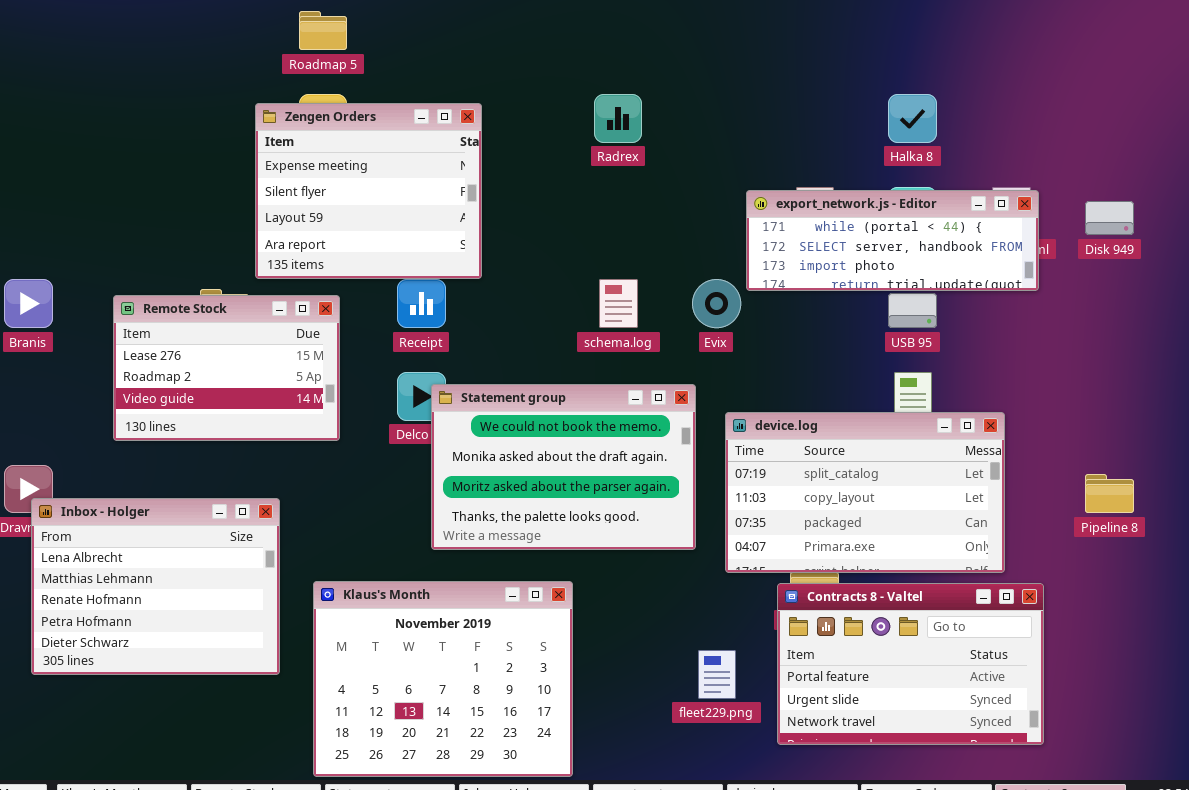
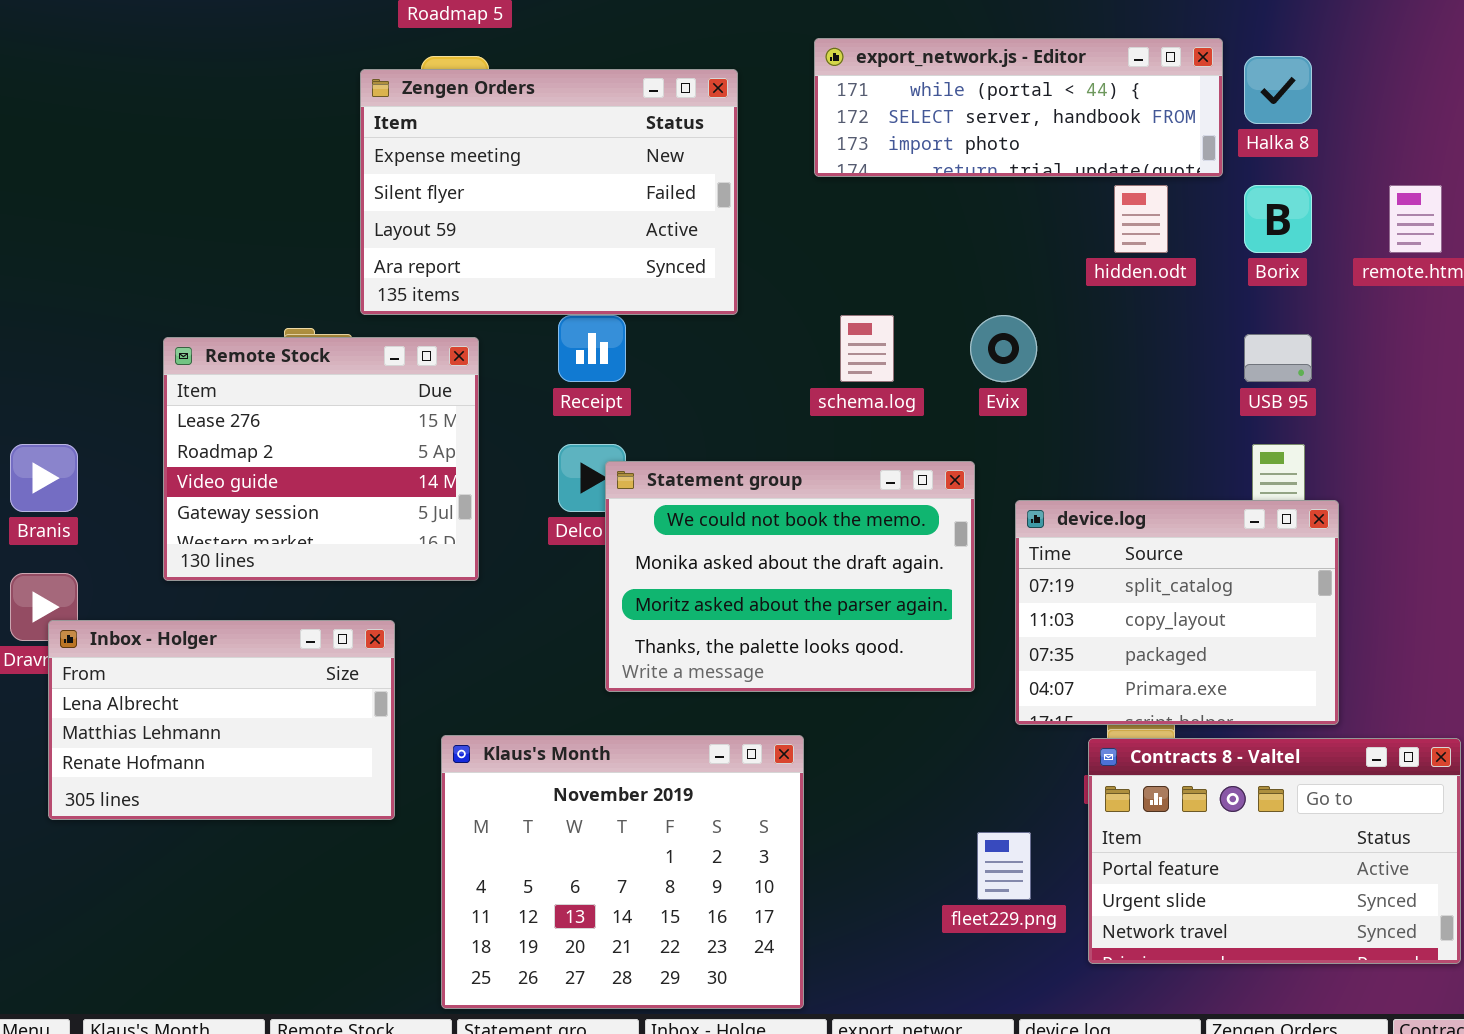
Zengen Orders: [255,103,482,279] -> [360,69,738,315], resized
export_network.js - Editor: [746,190,1039,291] -> [814,38,1223,177], moved
Branis: [4,279,53,328] -> [10,444,78,512], moved
Remote Stock: [113,295,340,441] -> [163,337,479,581], resized
device.log: [725,412,1005,573] -> [1015,500,1339,725], resized
Inbox - Holger: [31,498,280,675] -> [48,620,395,820], resized

